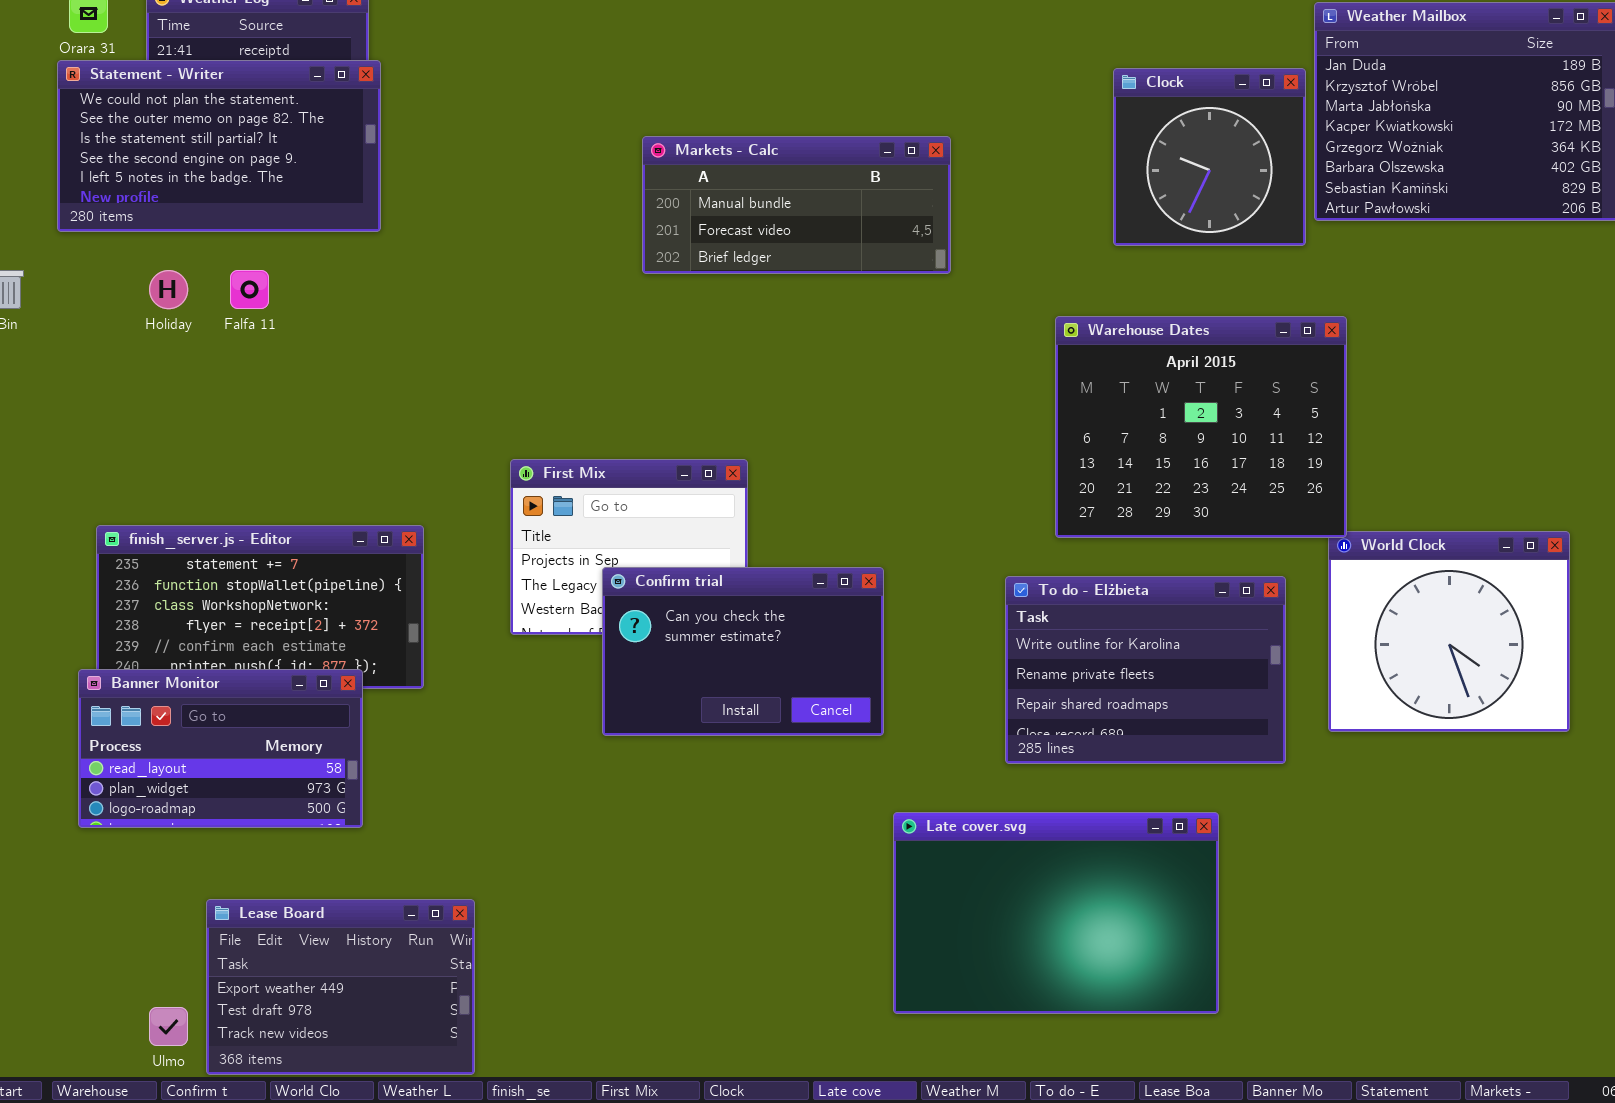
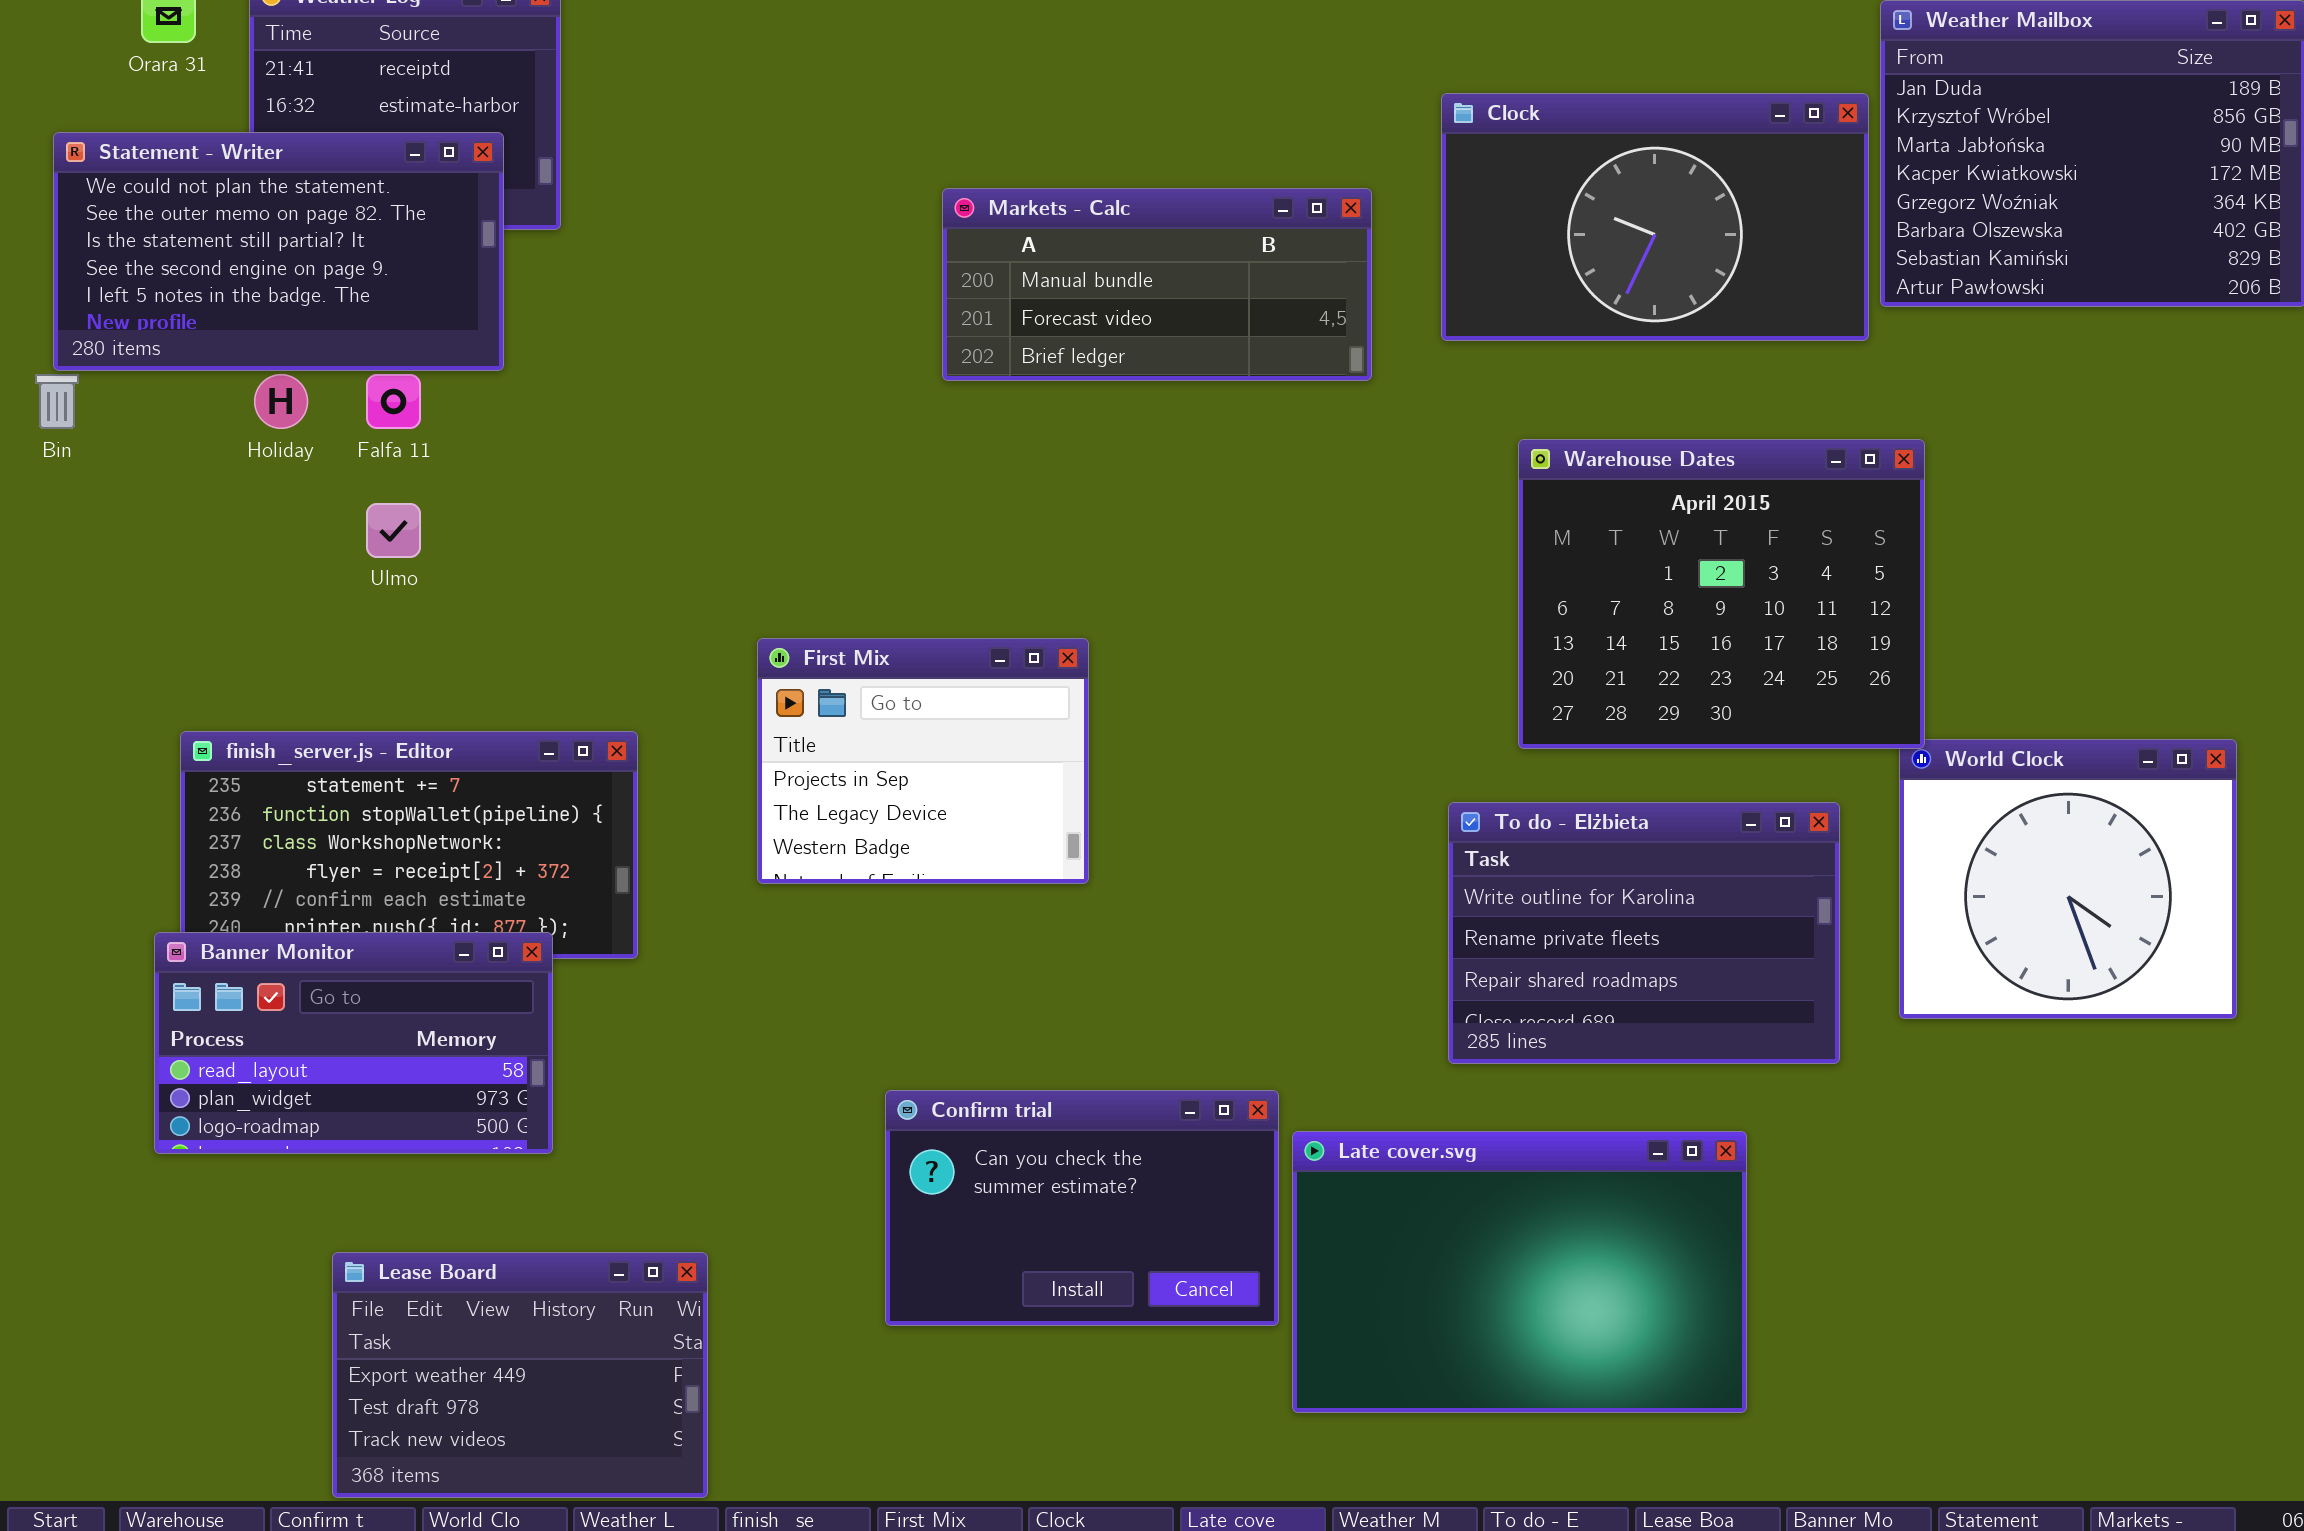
Statement - Writer: [57,60,381,232] -> [53,132,504,371], moved
Clock: [1113,68,1306,246] -> [1441,93,1869,341], resized
Confirm trial: [602,567,884,736] -> [885,1090,1279,1326], moved
Ulmo: [149,1007,188,1046] -> [366,503,421,558], moved

